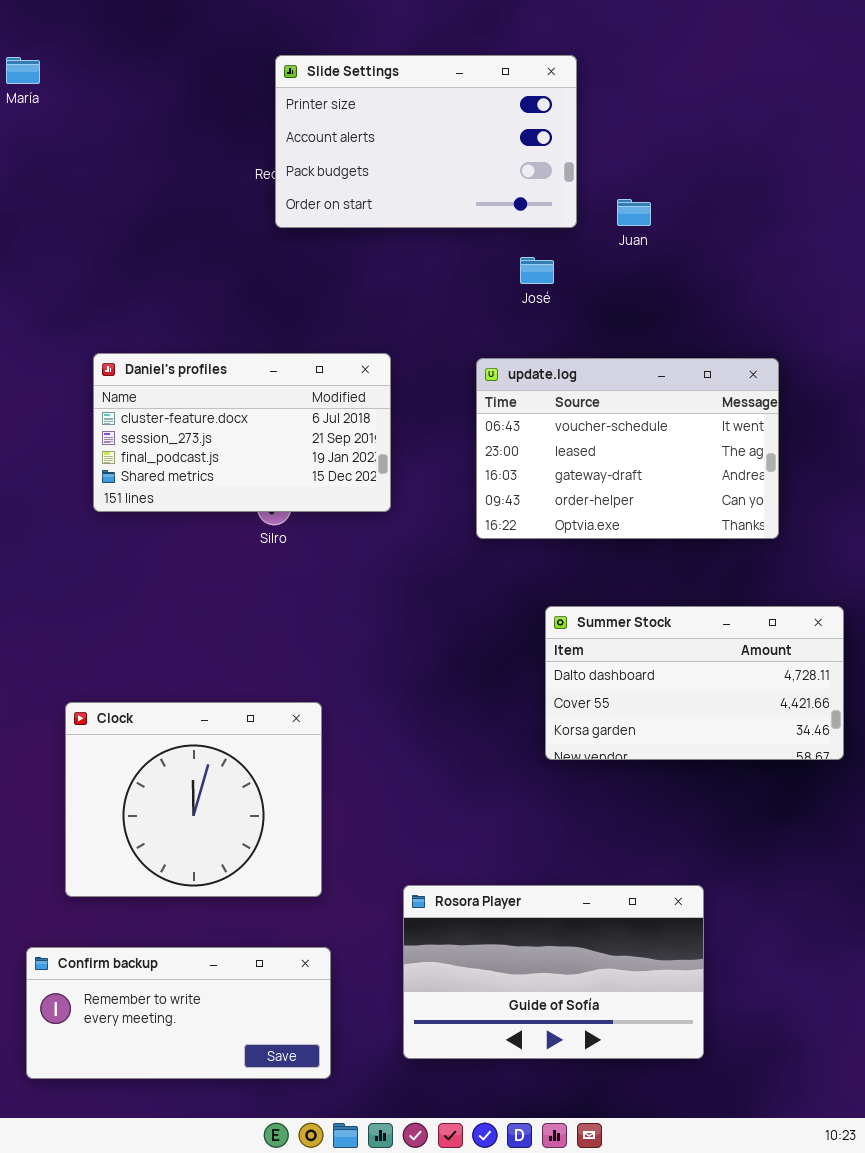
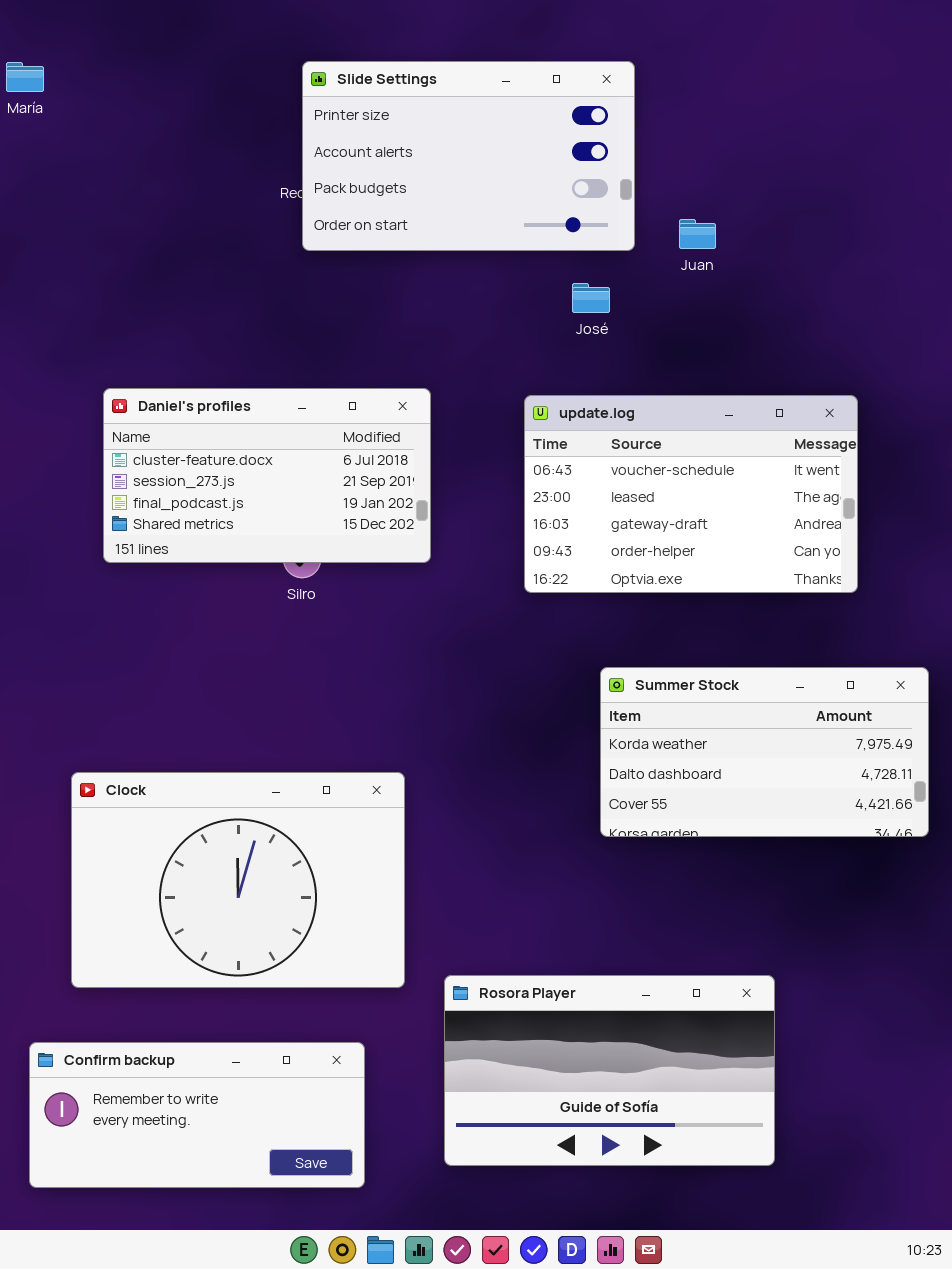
Summer Stock: [545,606,844,760] -> [600,667,929,837], scrolled up 1 row
Clock: [65,702,322,897] -> [71,772,405,988], resized

